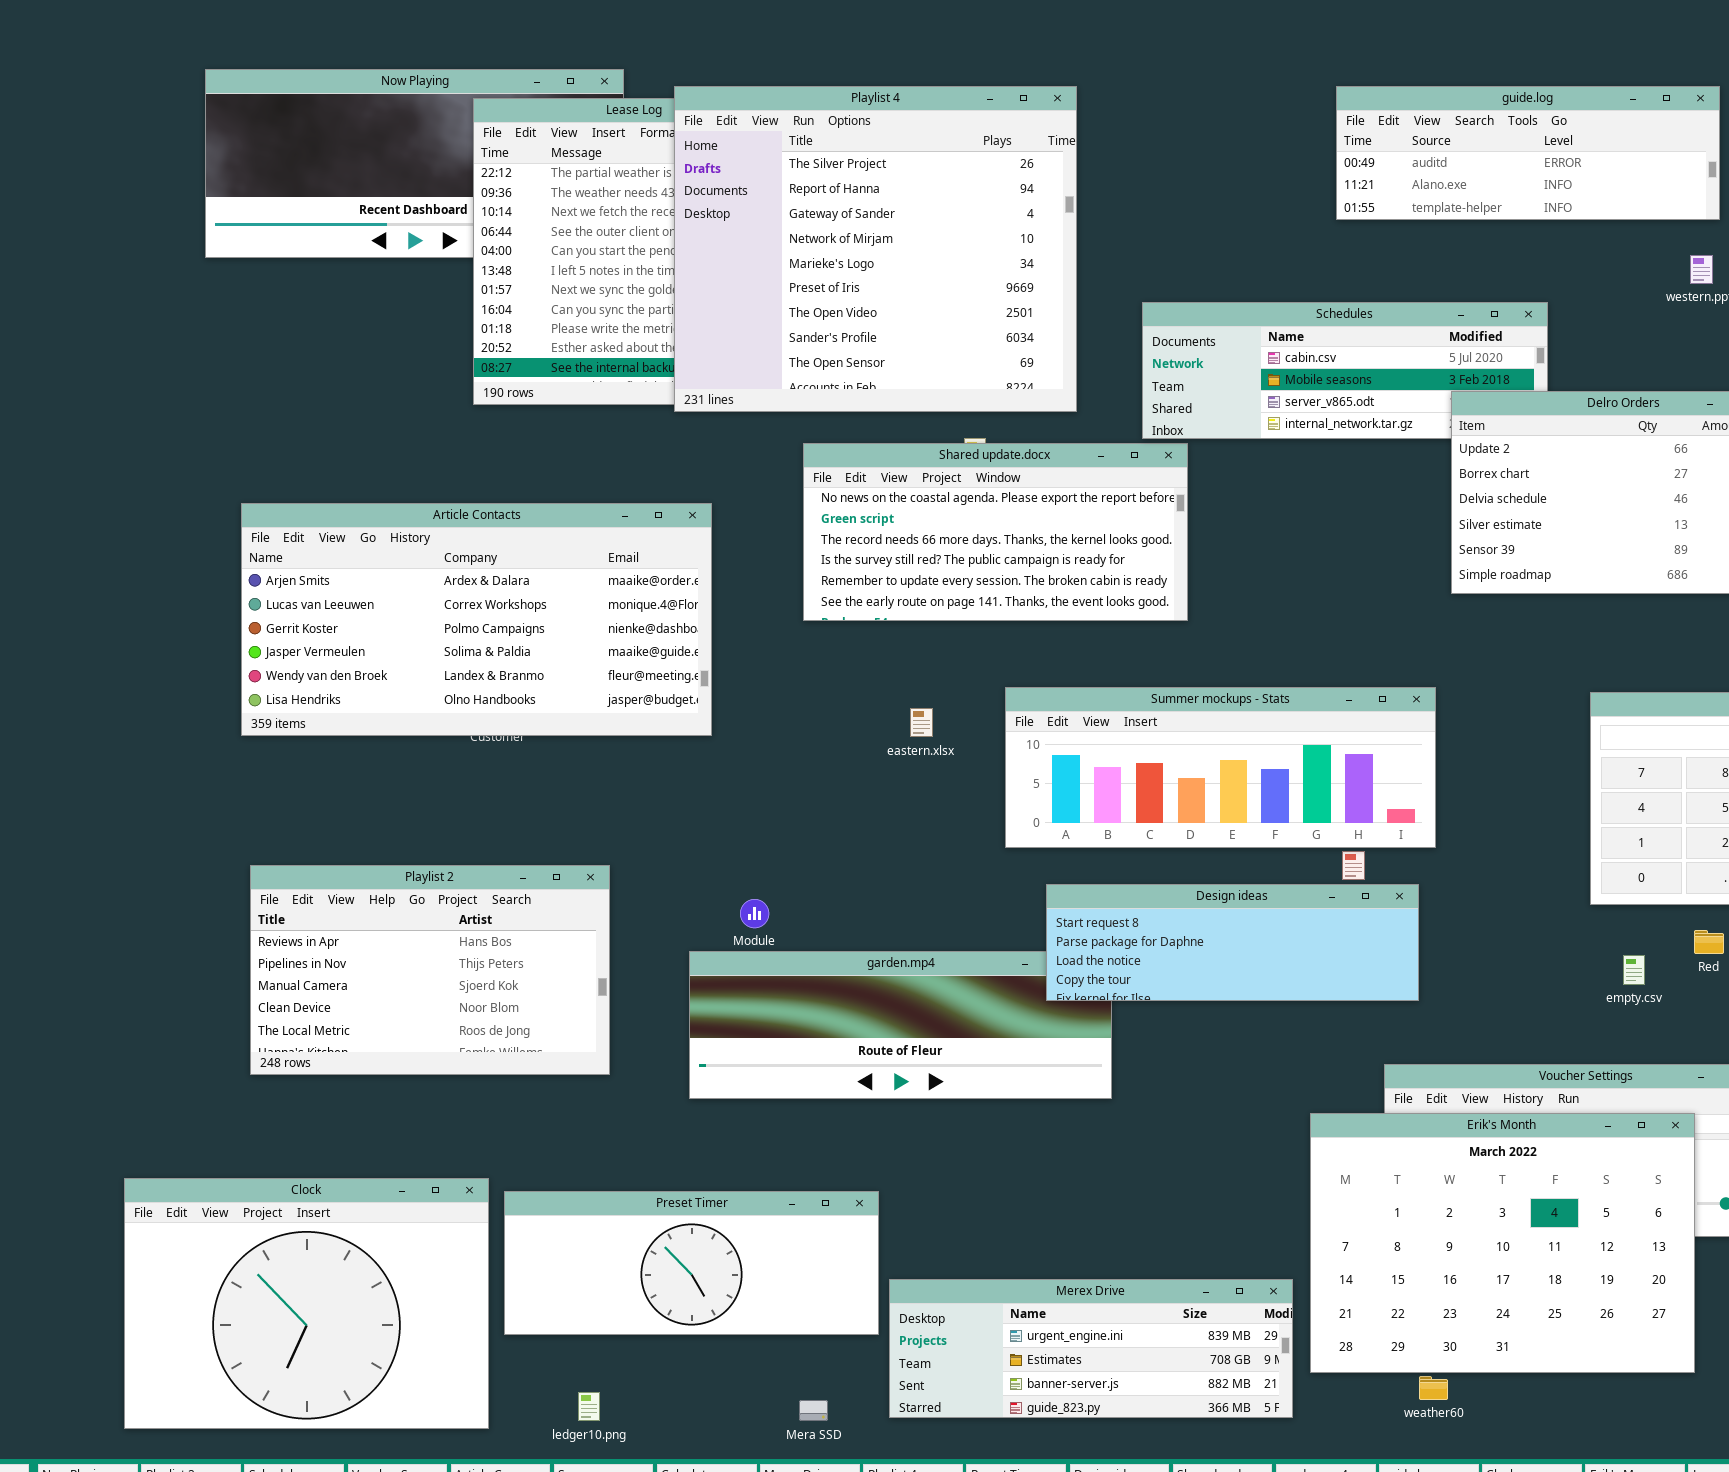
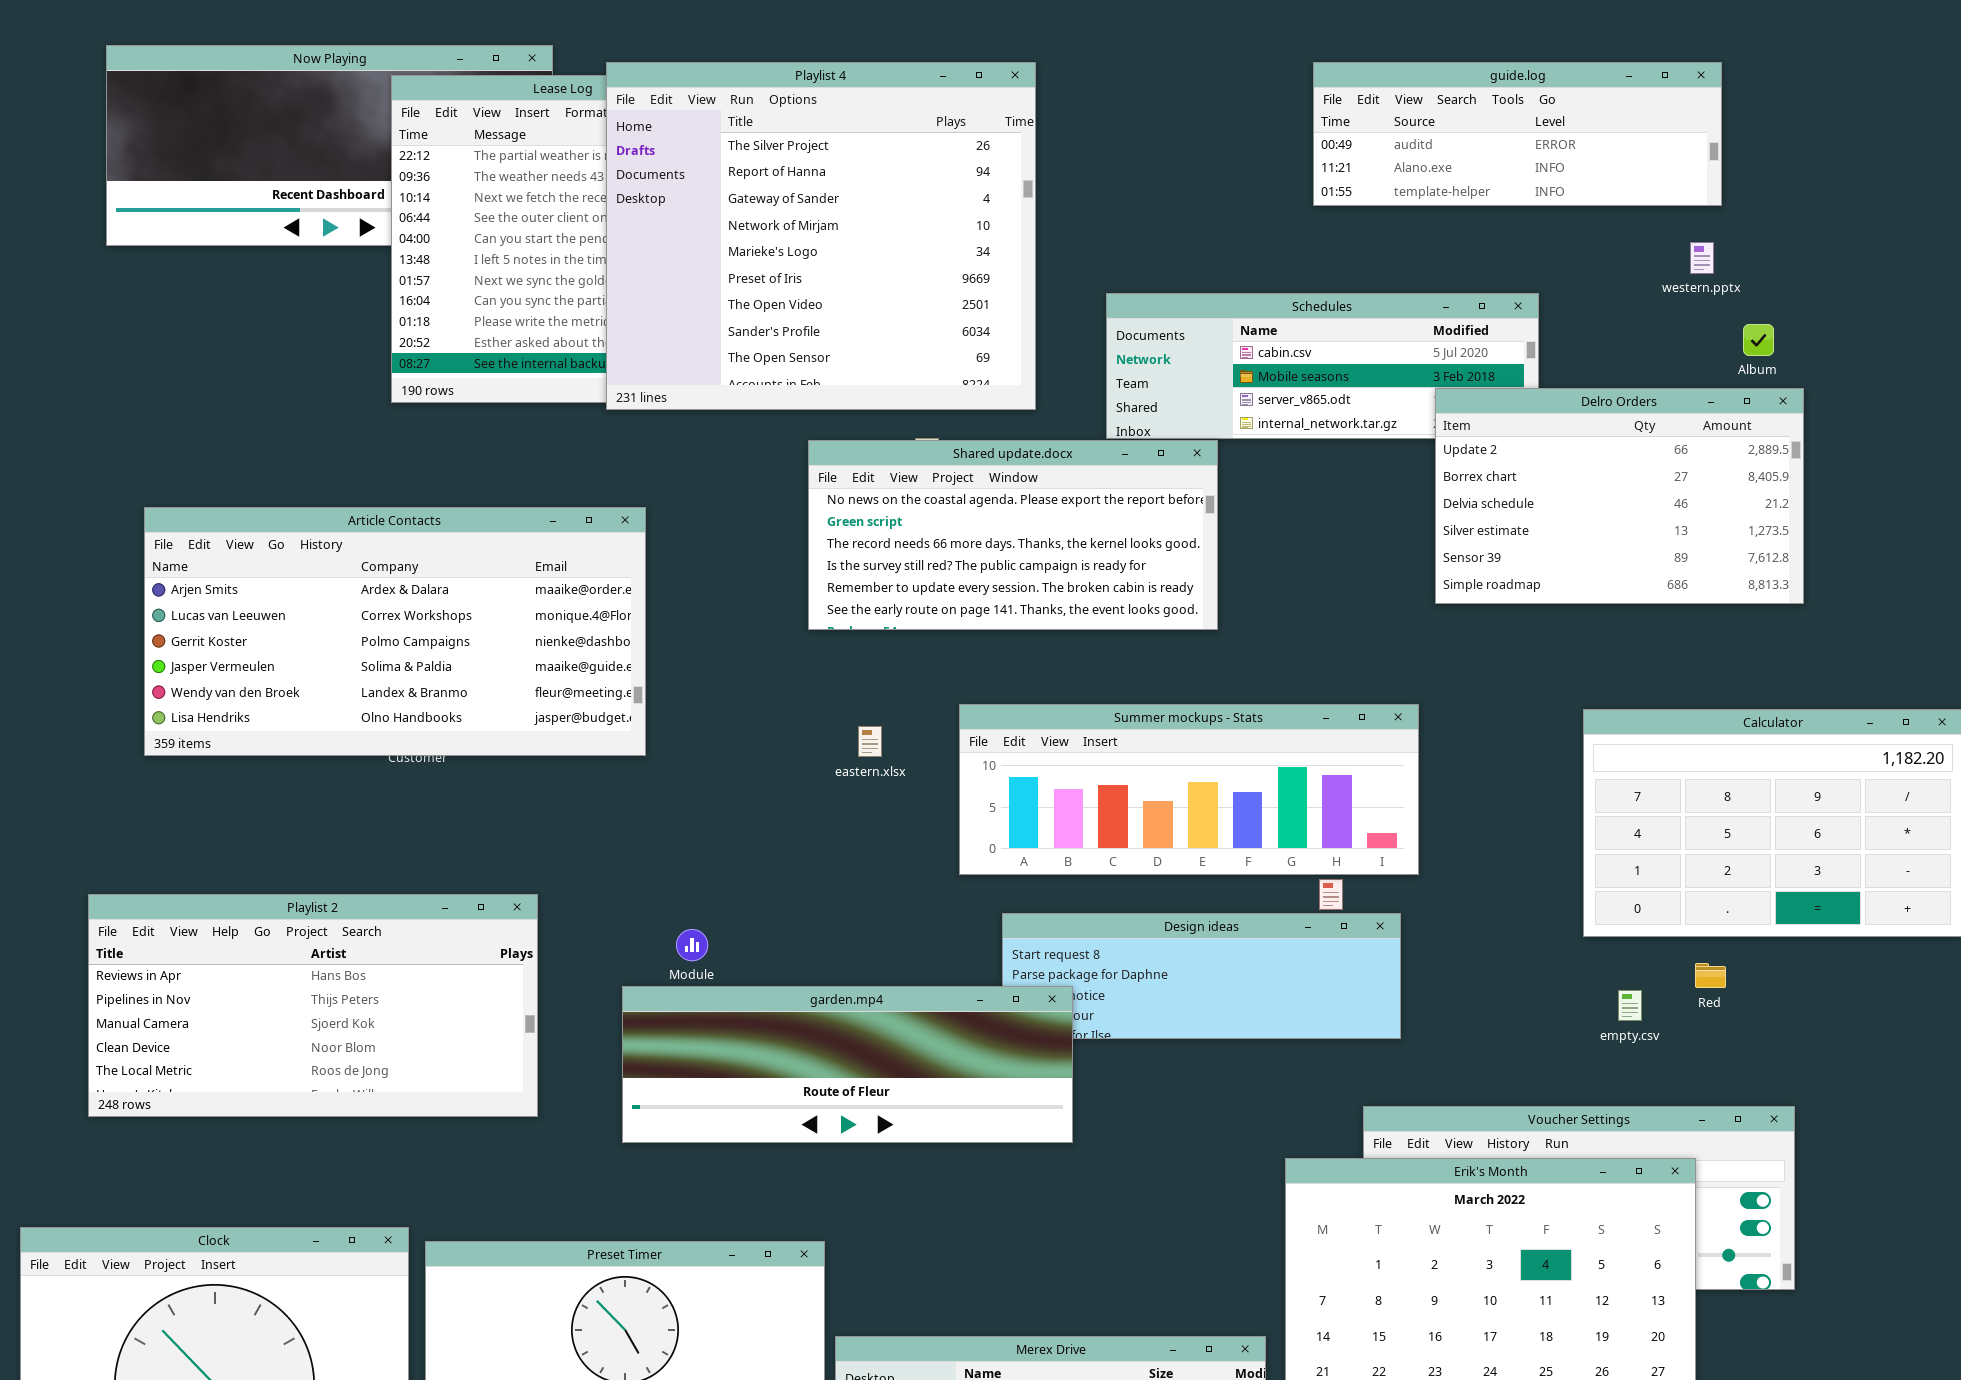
Shared update.docx: [803,443,1188,621] -> [808,440,1218,630], moved
Playlist 2: [250,865,610,1075] -> [88,894,538,1117], resized
garden.mp4: [689,951,1112,1099] -> [622,986,1073,1143], raised

